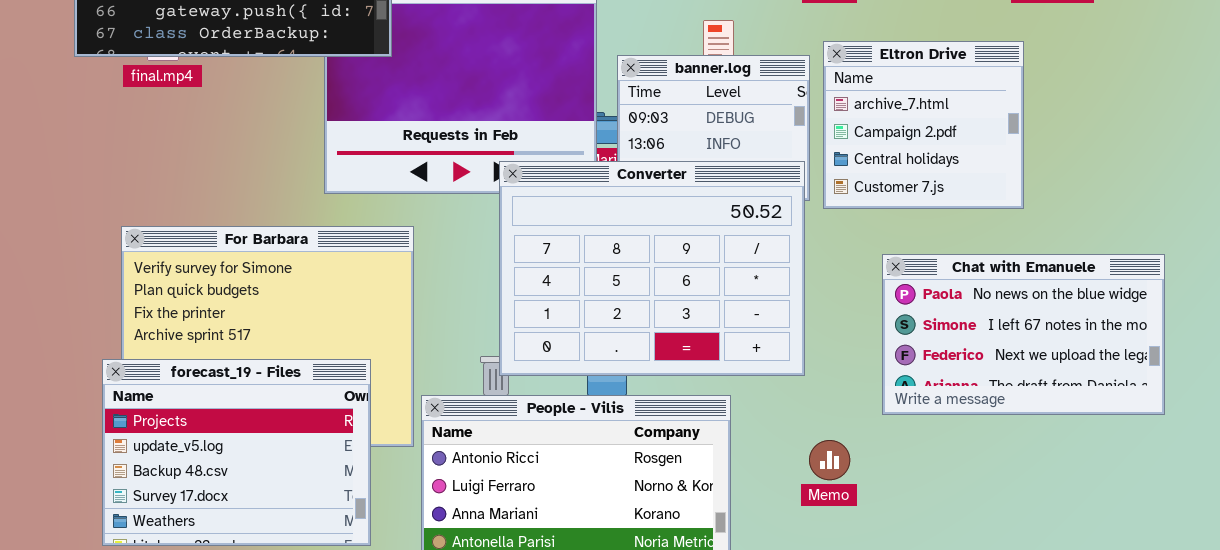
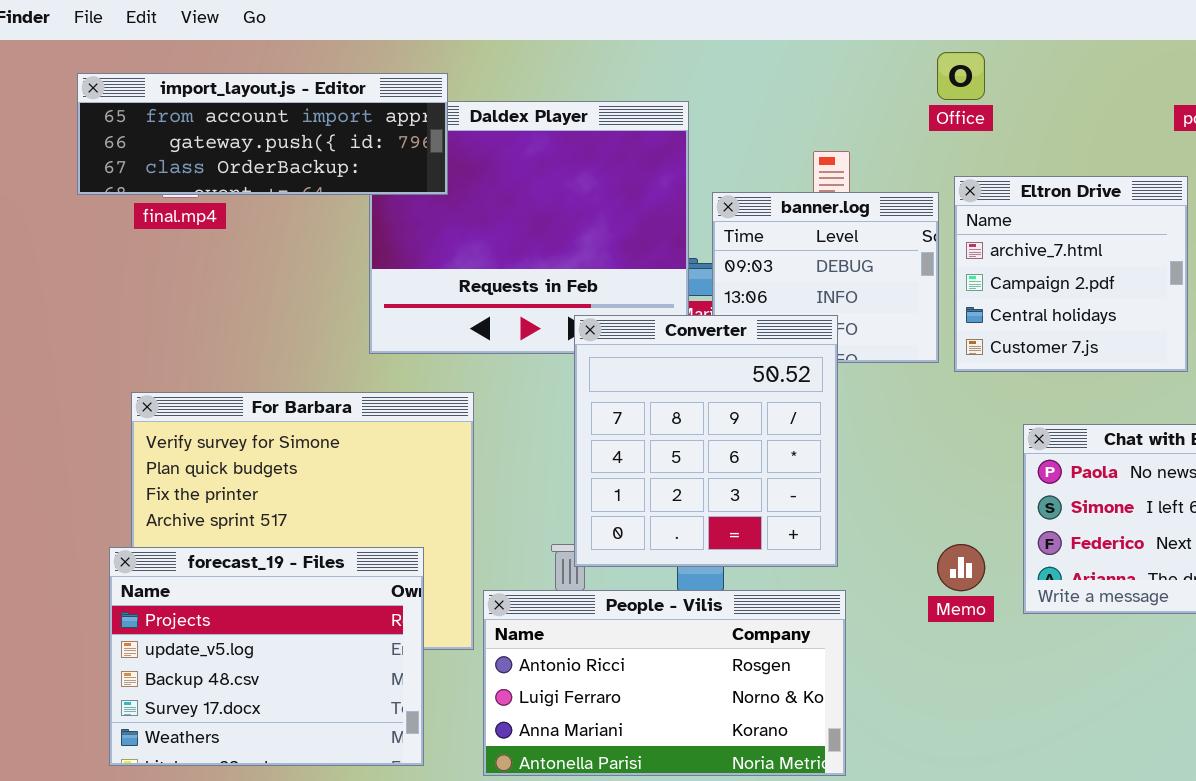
Converter: [499,161,805,376] -> [574,315,838,567], resized
Memo: [809,440,850,480] -> [937,544,985,591], moved

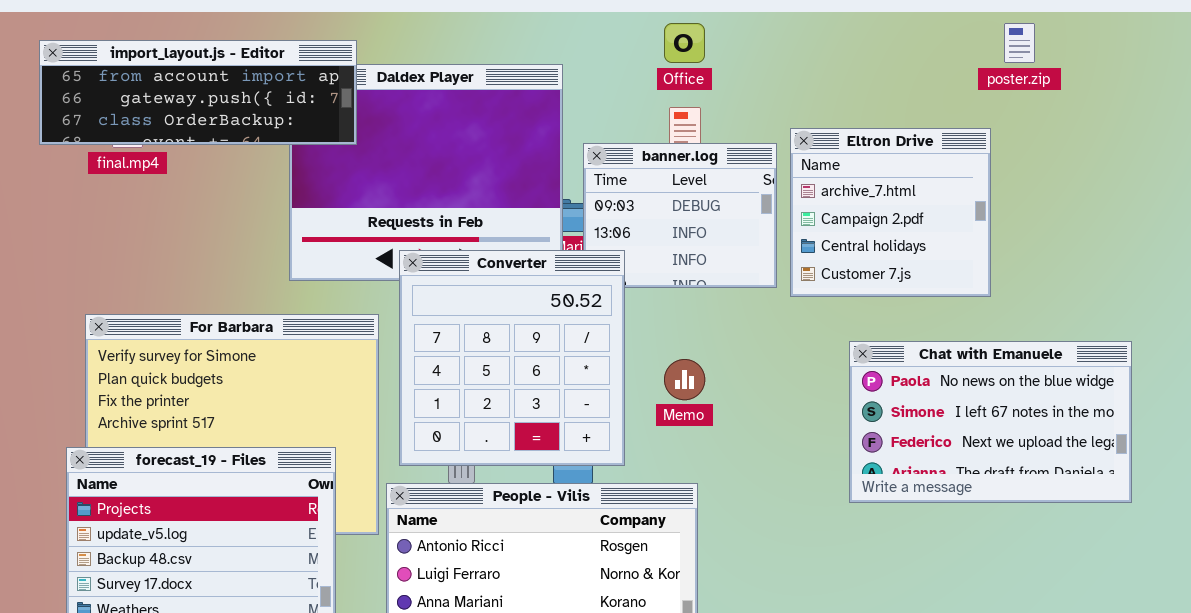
Office: [937,52,985,100] -> [664,23,705,63], moved
Converter: [574,315,838,567] -> [399,250,625,466], moved
Memo: [937,544,985,591] -> [664,359,705,400], moved

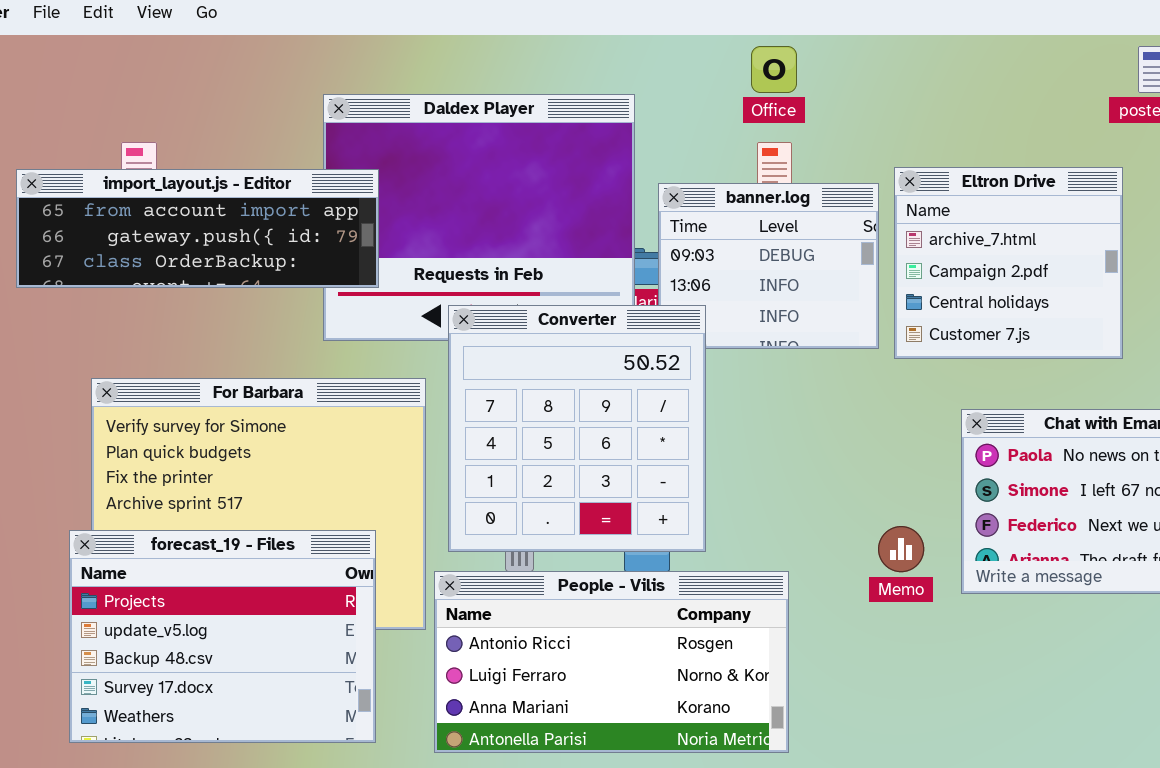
import_layout.js - Editor: [39,40,357,145] -> [16,169,379,288], moved
Memo: [664,359,705,400] -> [878,526,924,572], moved

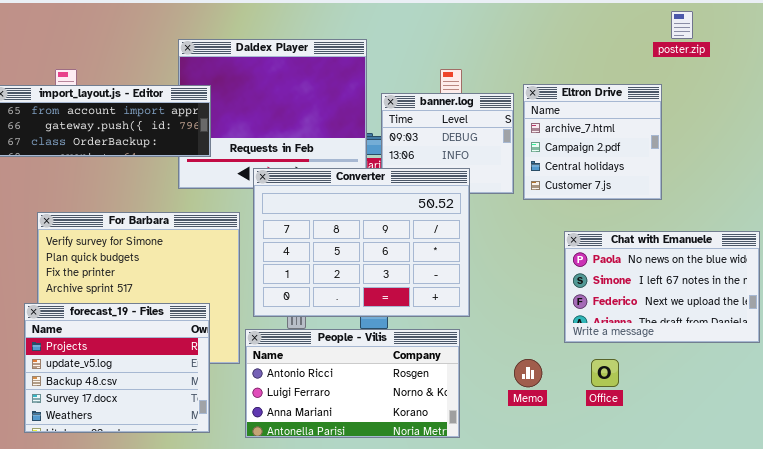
Office: [751,46,797,93] -> [591,359,619,387], moved
Converter: [448,305,706,552] -> [253,168,470,317], resized
Memo: [878,526,924,572] -> [514,359,542,387], moved

